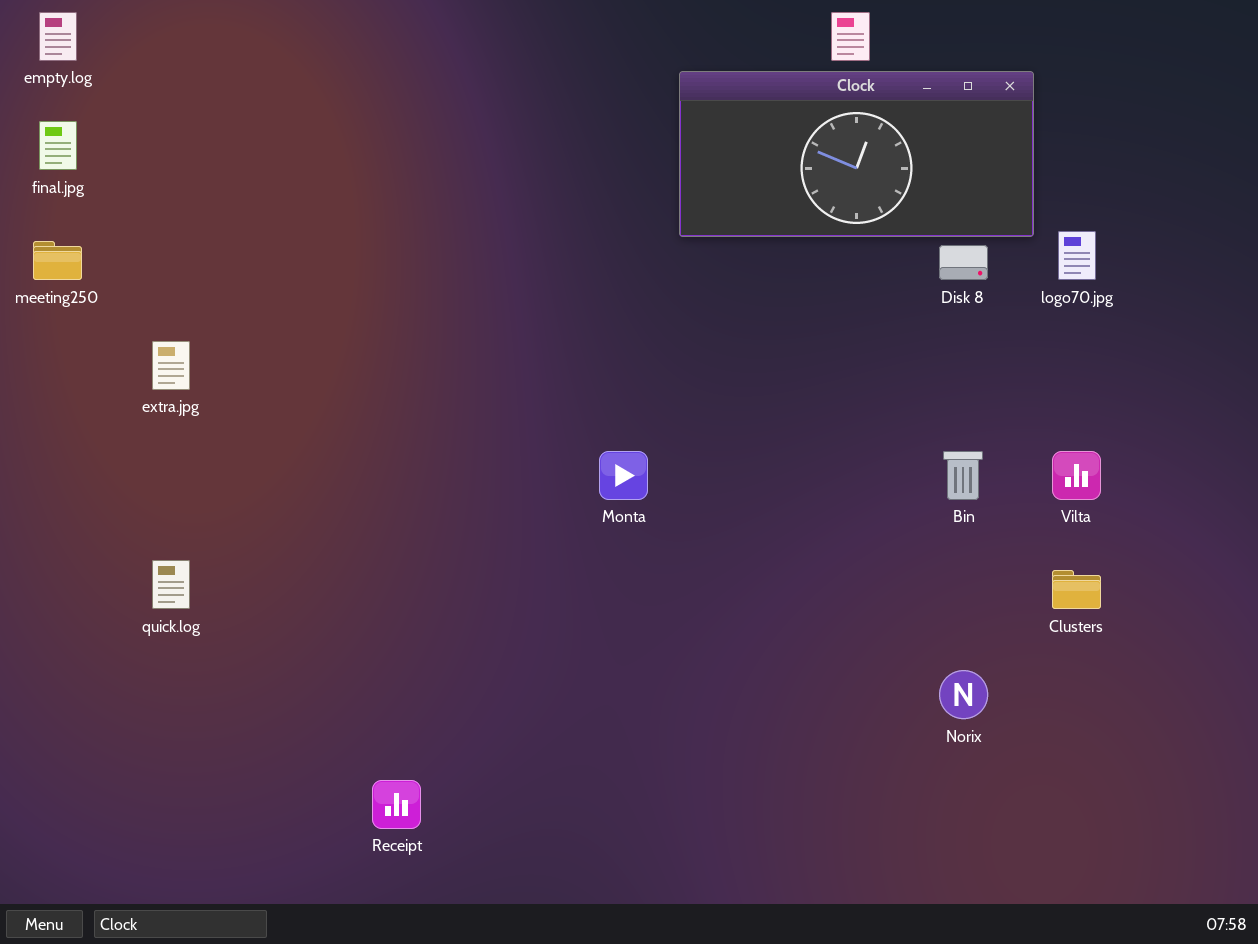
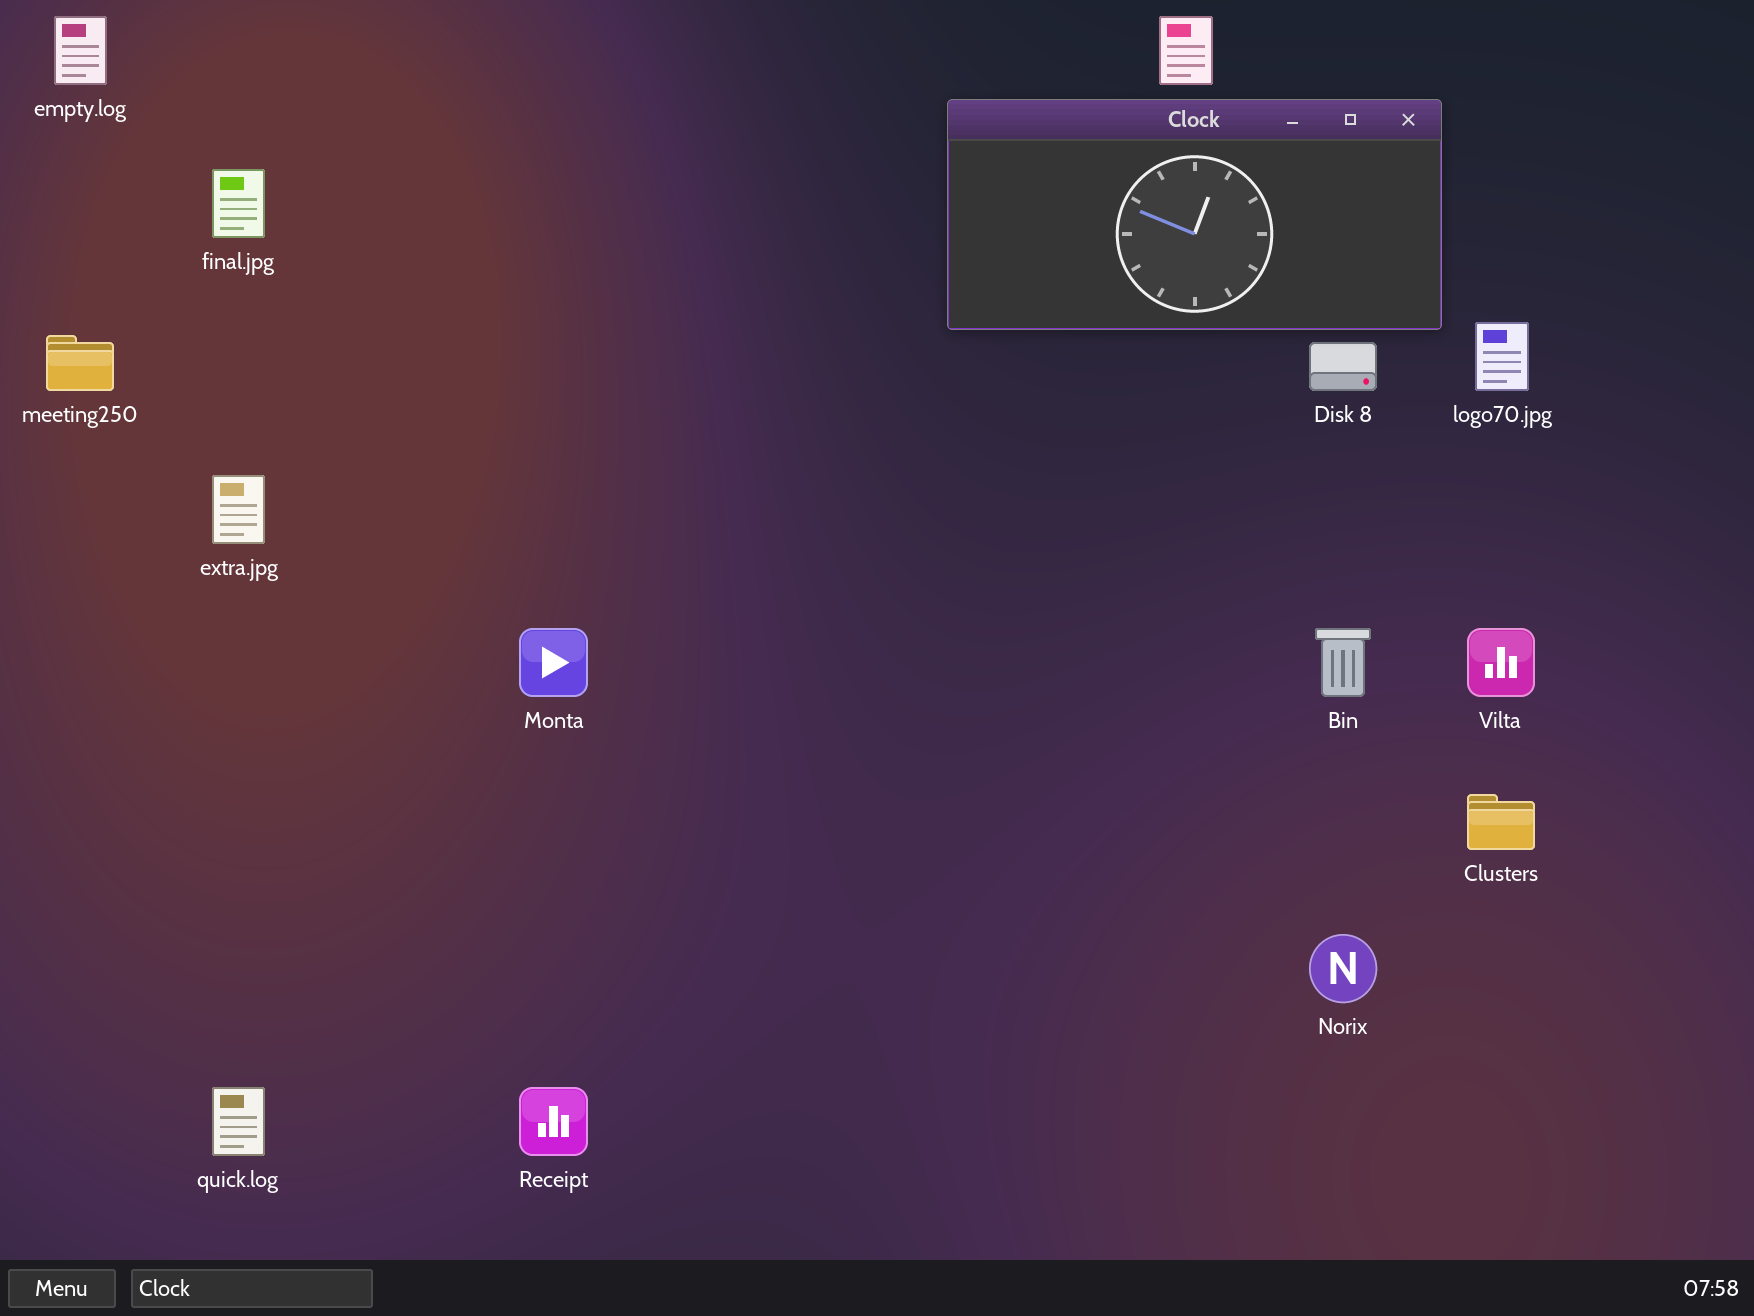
final.jpg: [39,121,77,170] -> [212,169,265,238], moved
Monta: [599,451,648,500] -> [519,628,588,697], moved
quick.log: [152,560,190,609] -> [212,1087,265,1156], moved

